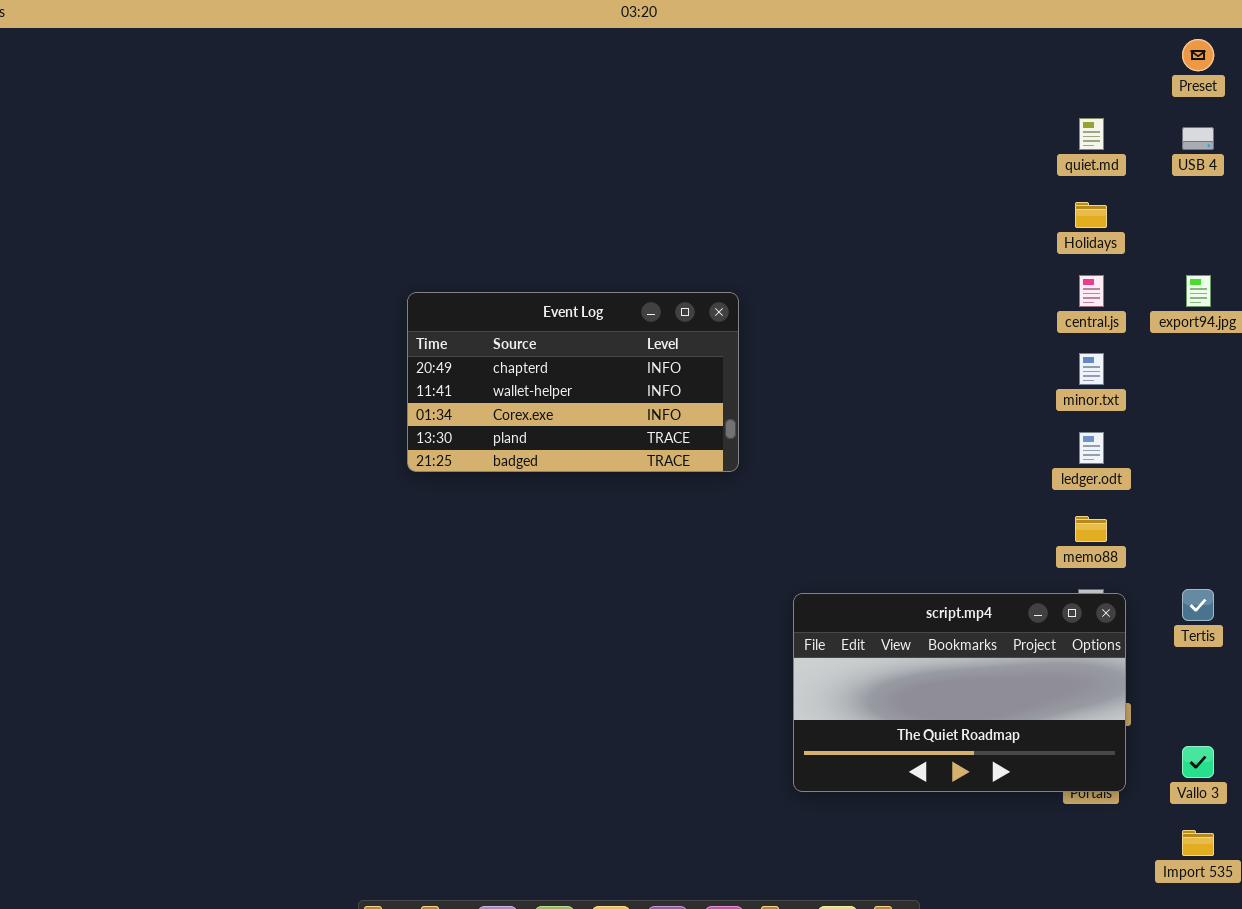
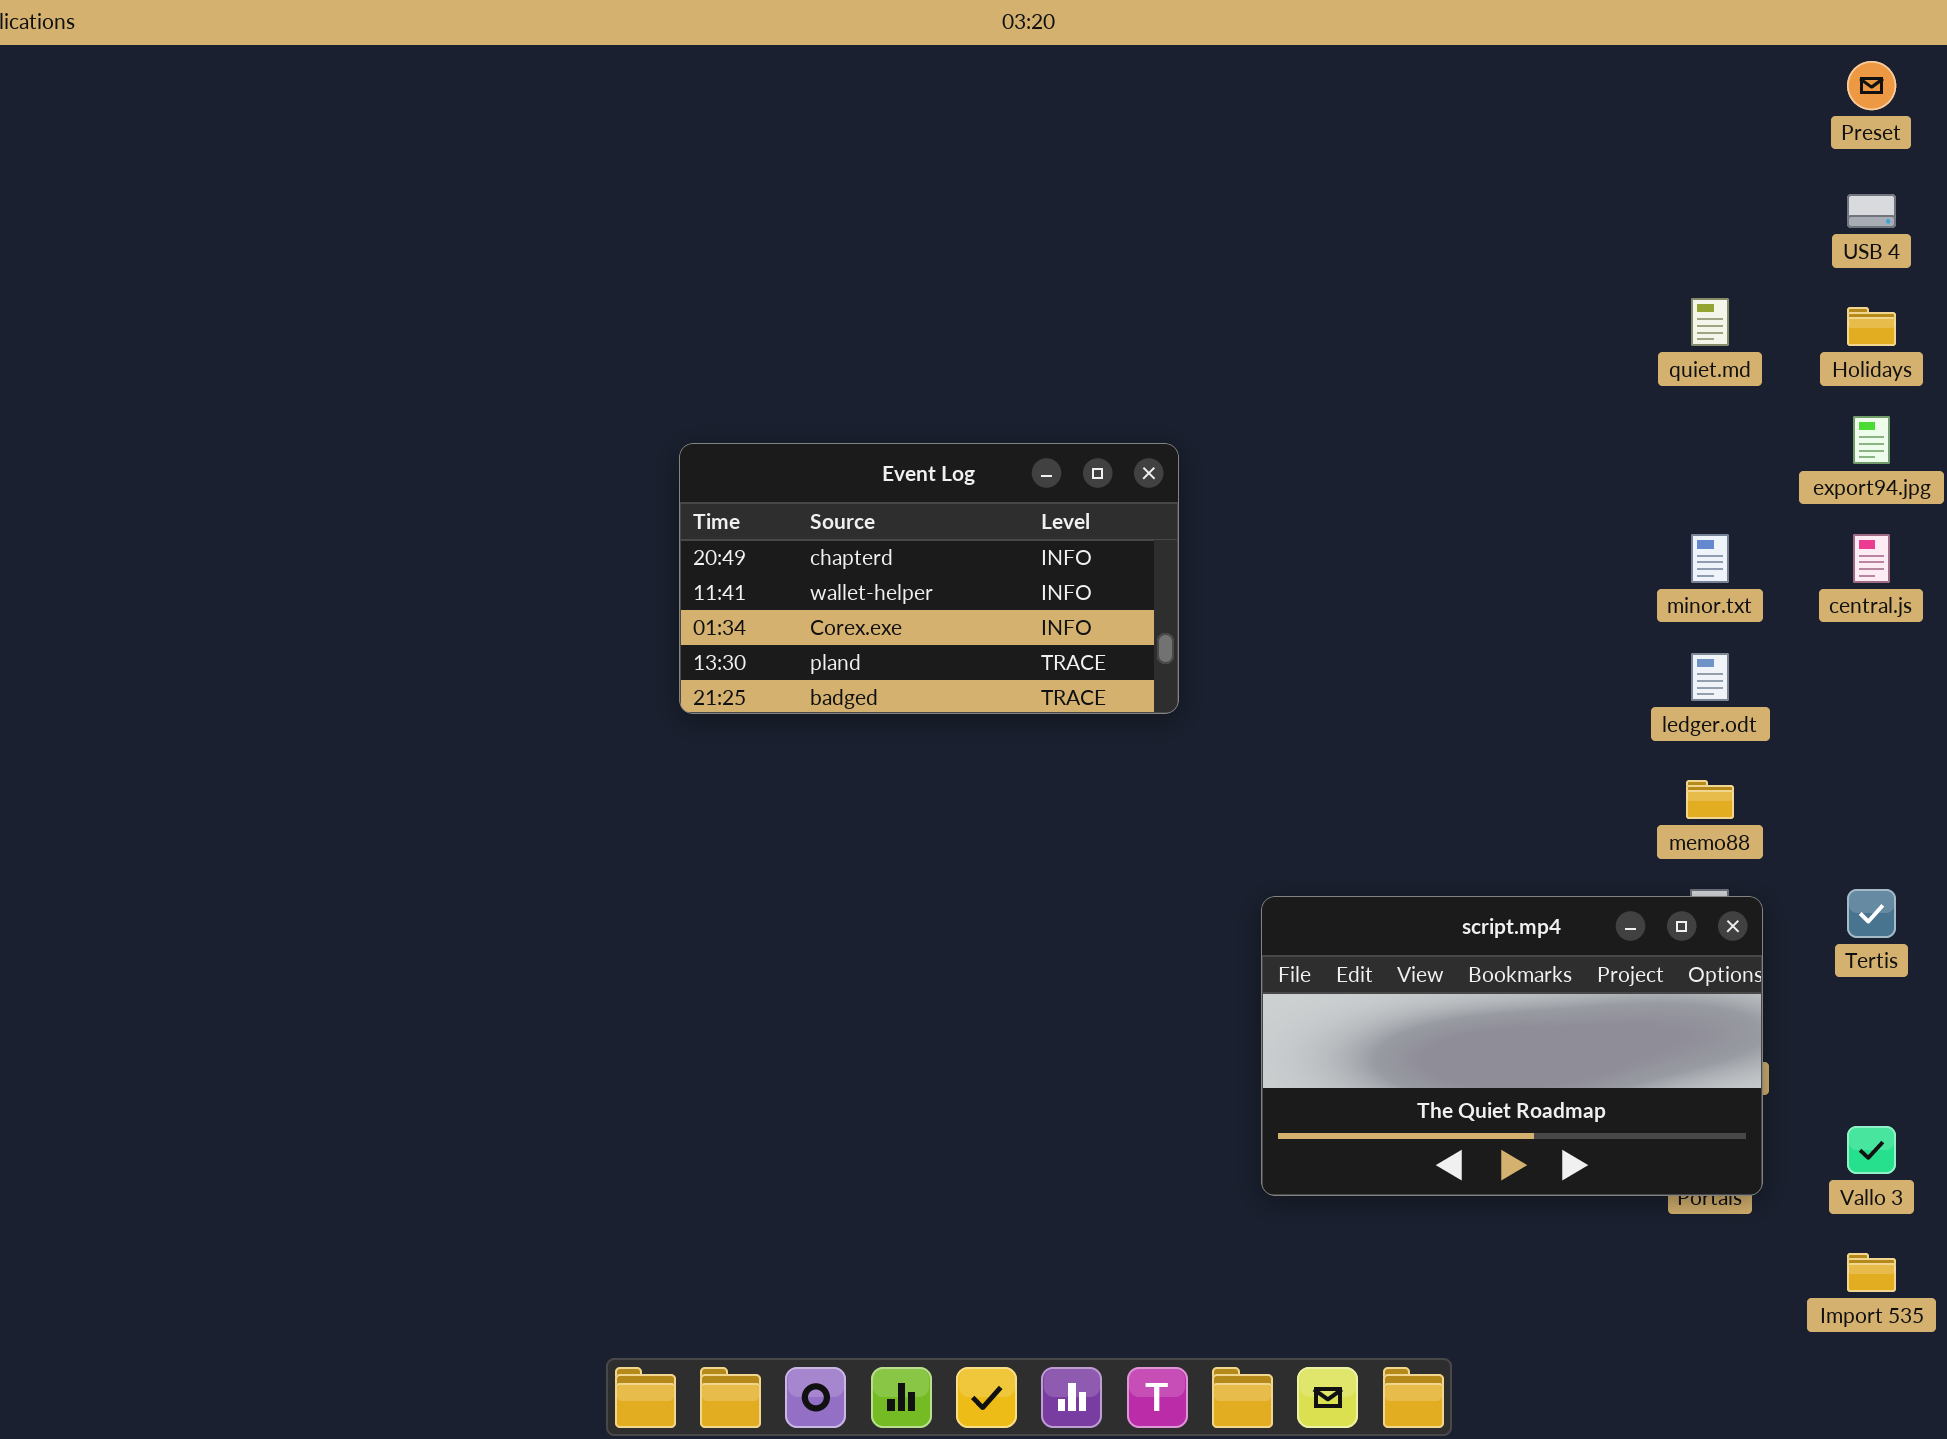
quiet.md: [1079,118,1104,150] -> [1691,298,1729,346], moved
Holidays: [1075,202,1107,228] -> [1847,307,1896,346], moved
central.js: [1079,275,1104,307] -> [1853,534,1890,583], moved

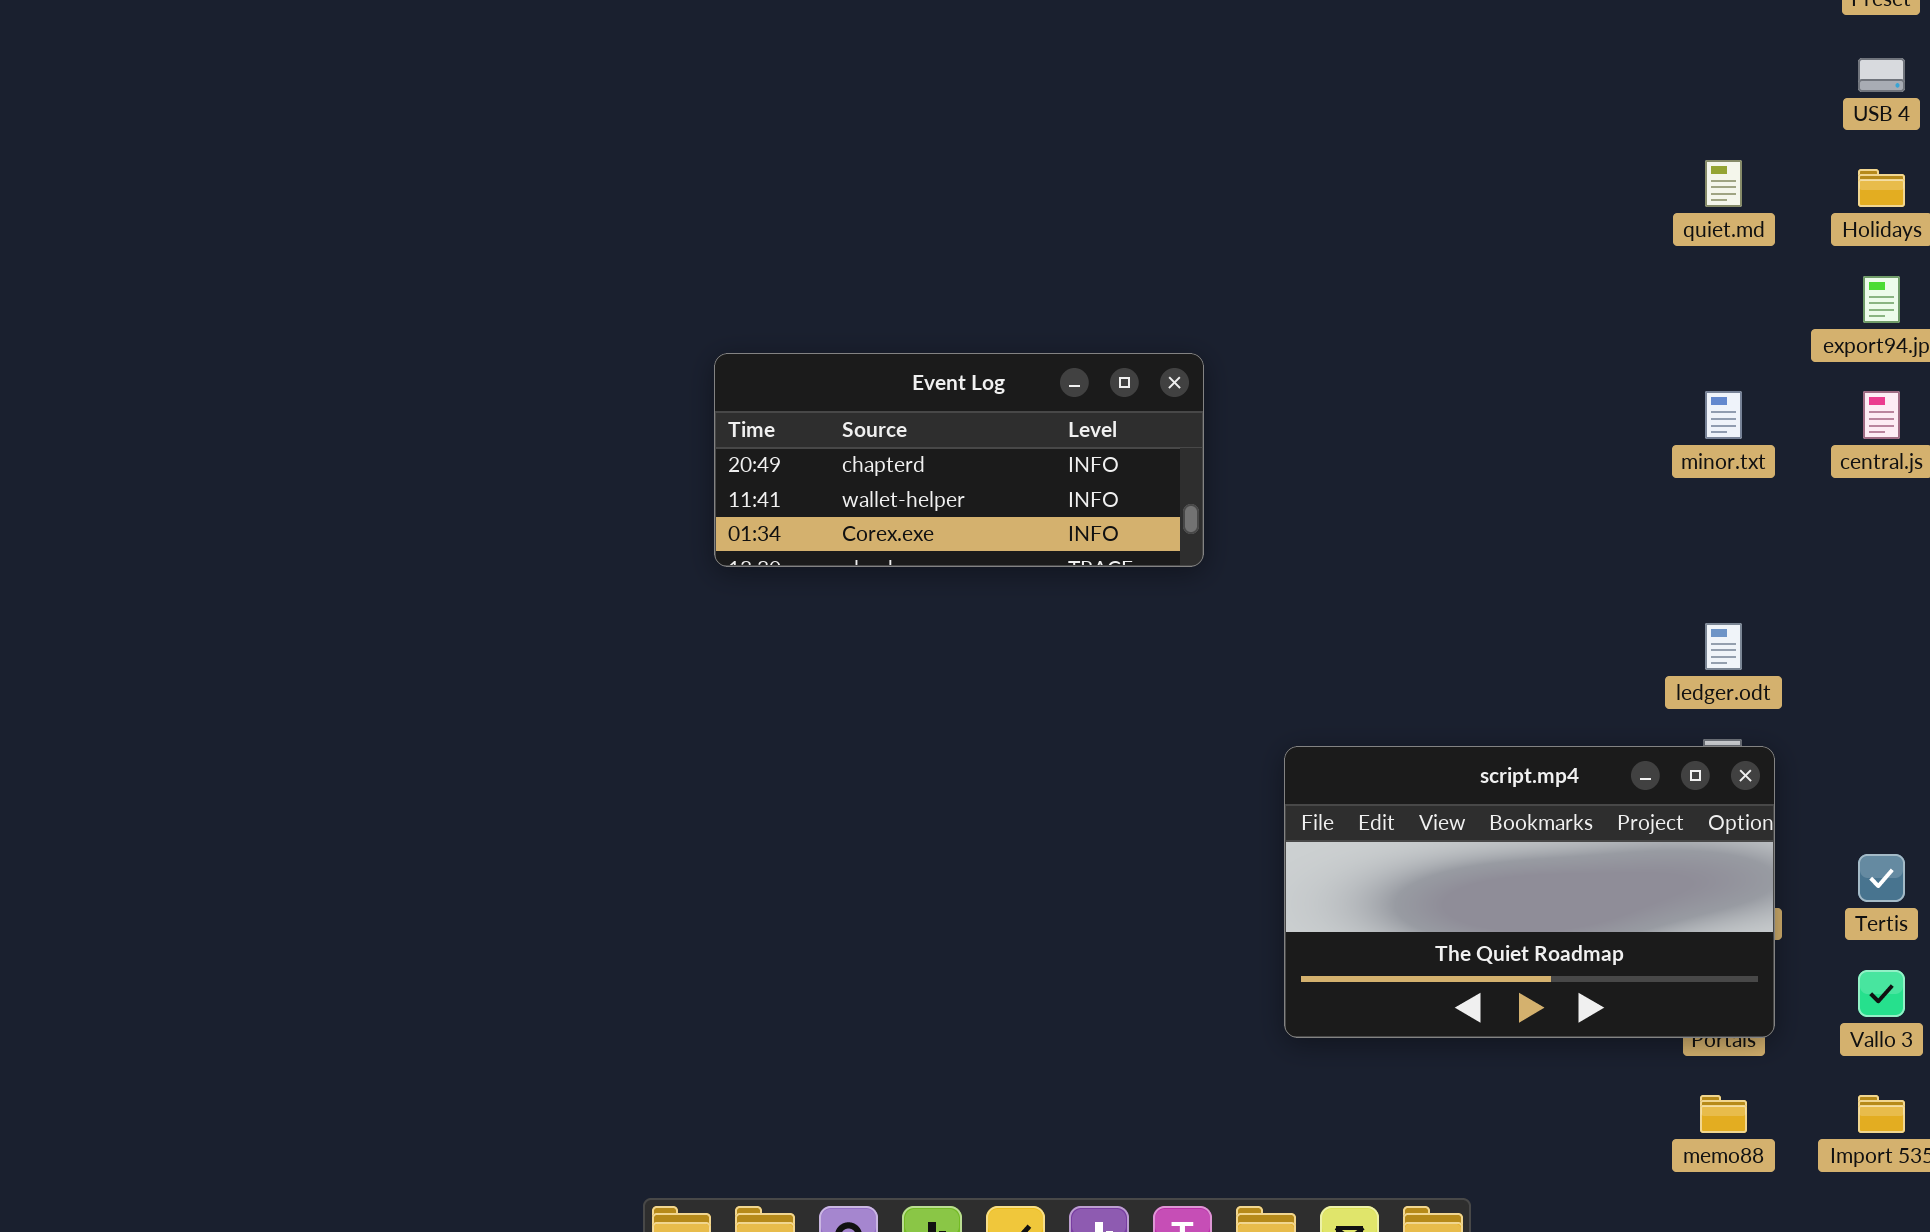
Event Log: [679,443,1179,714] -> [714,353,1204,567], resized
ledger.odt: [1691,653,1729,701] -> [1705,623,1742,670], moved
memo88: [1686,780,1734,819] -> [1700,1095,1747,1133], moved
Tertis: [1847,889,1896,938] -> [1858,854,1905,902], moved

